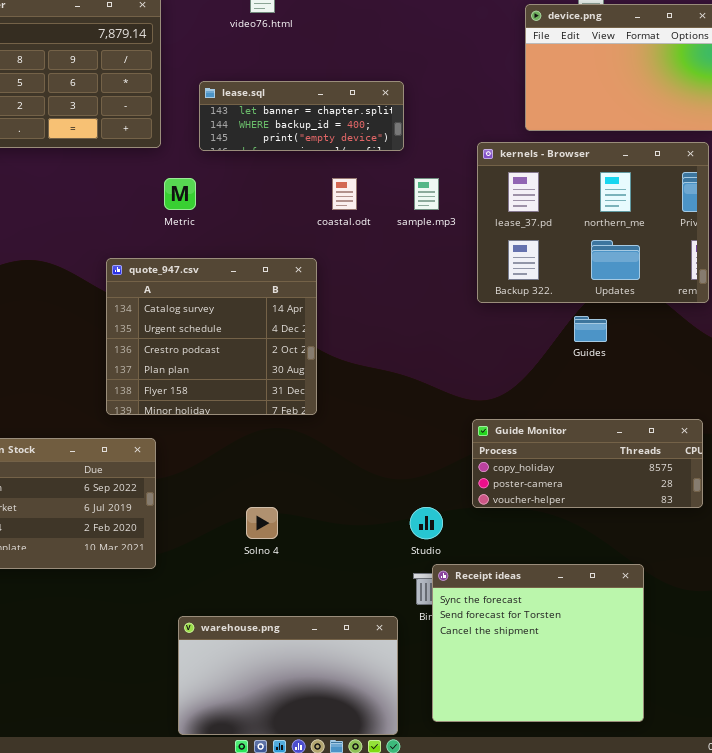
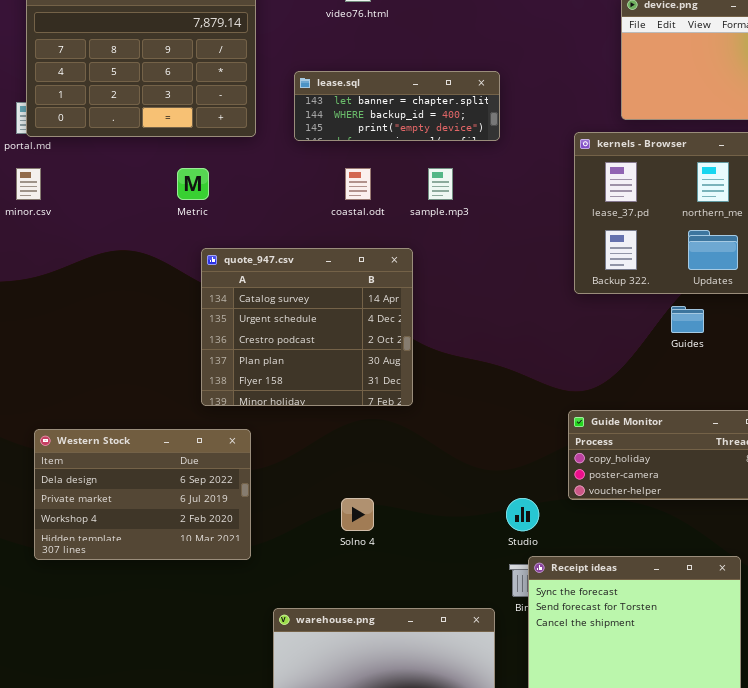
Metric: [164,178,196,210] -> [177,168,209,200], moved
coastal.odt: [332,178,357,210] -> [345,168,371,200], moved
sample.mp3: [414,178,439,210] -> [428,168,453,200], moved

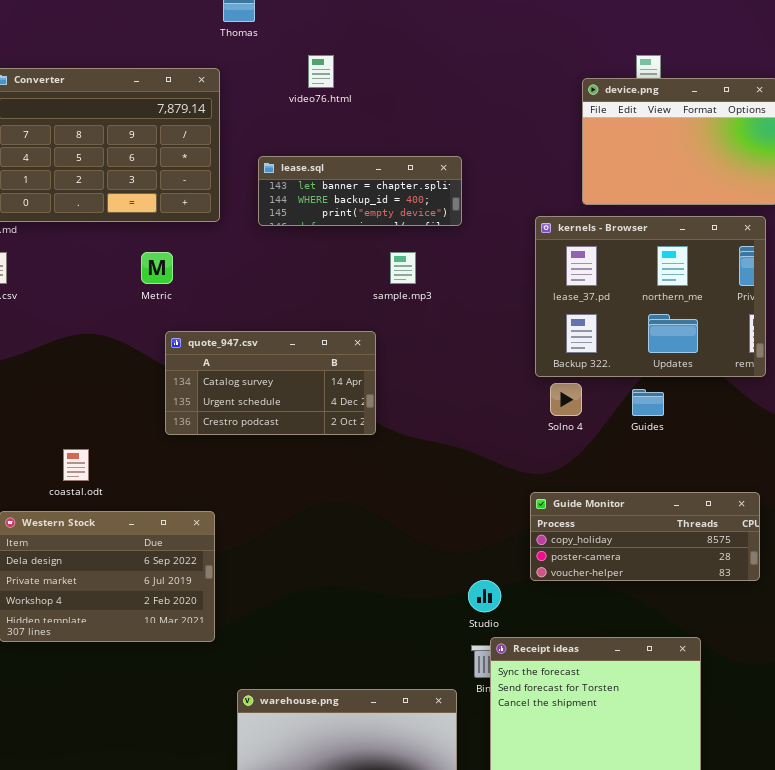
coastal.odt: [345,168,371,200] -> [63,449,89,481], moved
quote_947.csv: [201,248,413,406] -> [165,331,376,435], resized
Solno 4: [341,498,374,531] -> [550,383,582,416], moved

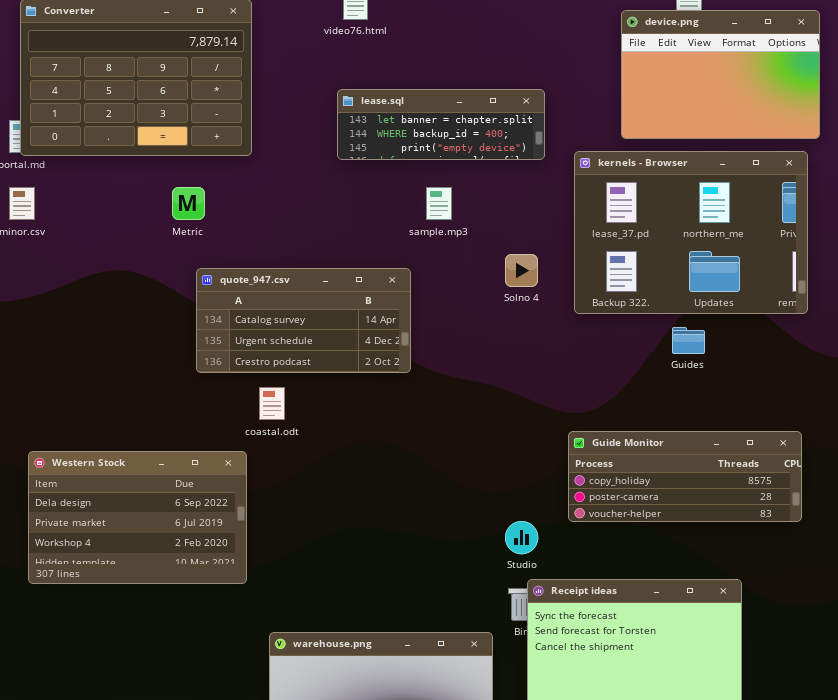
lease.sql: [258,156,462,226] -> [337,89,545,160], moved
Solno 4: [550,383,582,416] -> [505,254,538,287], moved
coastal.odt: [63,449,89,481] -> [259,387,285,420], moved

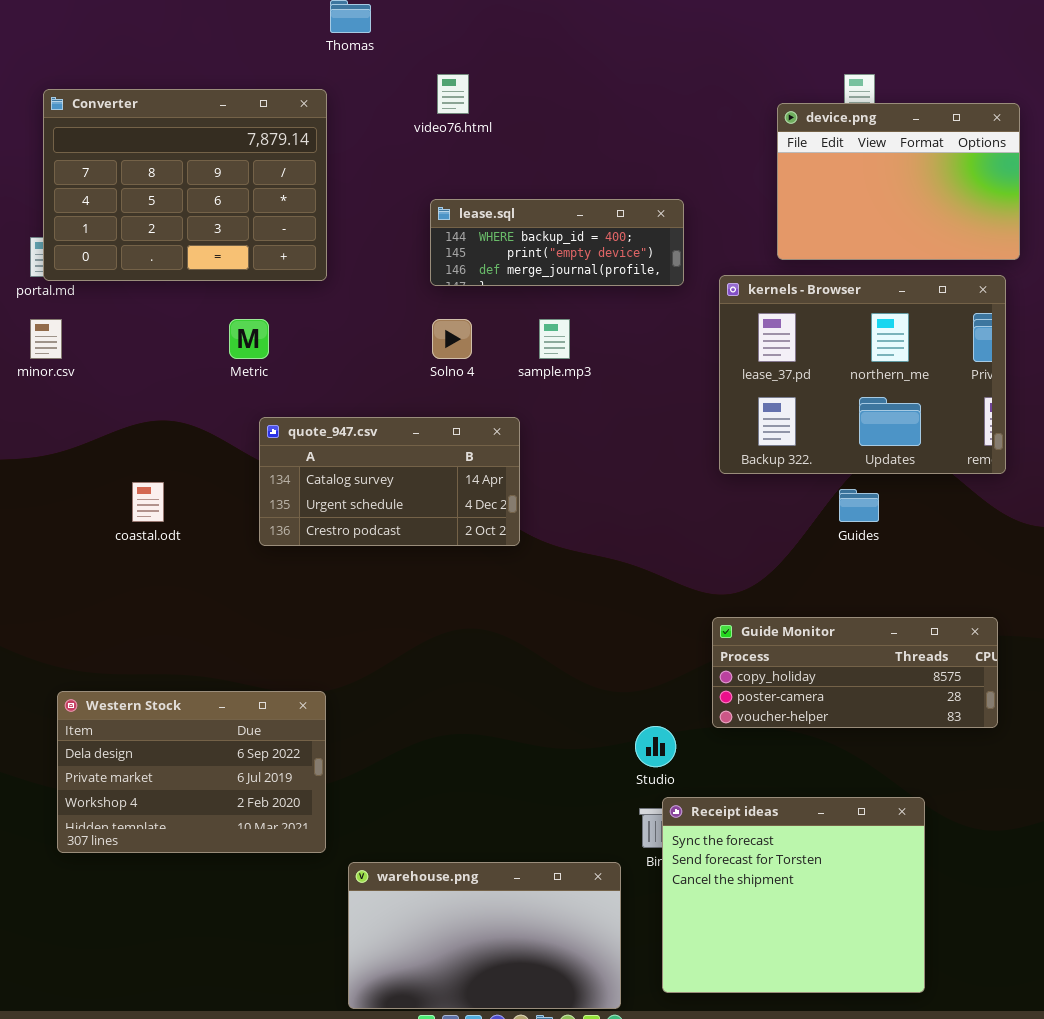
lease.sql: [337,89,545,160] -> [430,199,684,286], scrolled down 1 row
Solno 4: [505,254,538,287] -> [432,319,472,359], moved
coastal.odt: [259,387,285,420] -> [132,482,164,522], moved
Western Stock: [28,451,247,584] -> [57,691,326,853], moved

